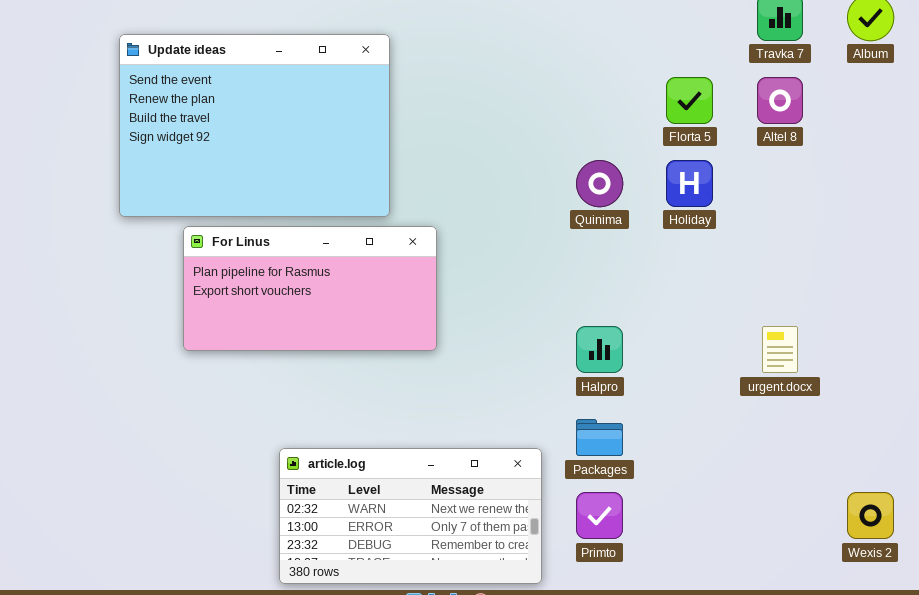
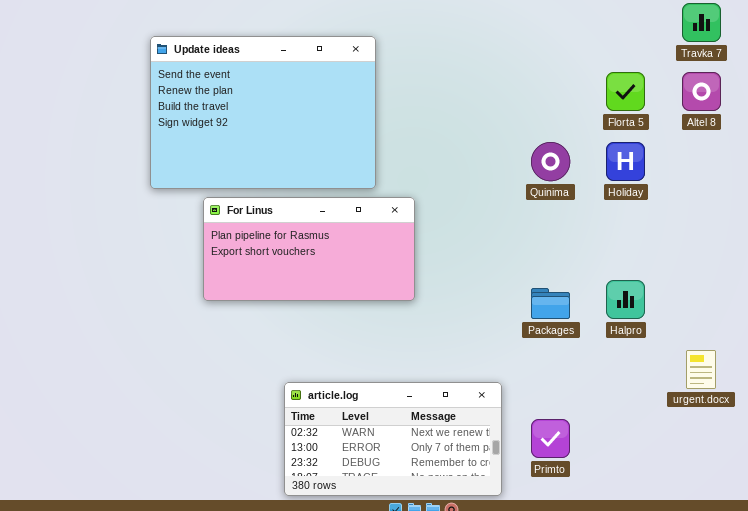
Halpro: [576,326,623,373] -> [606,280,645,319], moved
urgent.docx: [762,326,798,373] -> [686,350,716,389], moved
Packages: [576,419,623,456] -> [531,288,570,319], moved

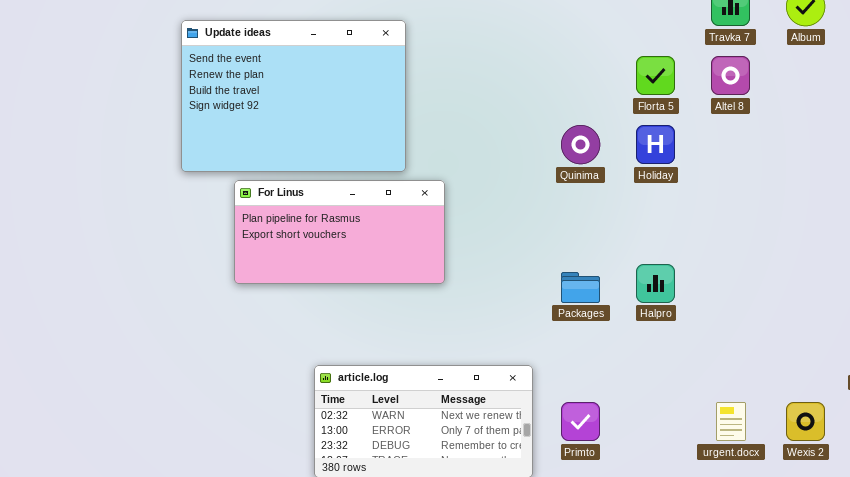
urgent.docx: [686,350,716,389] -> [716,402,746,441], moved

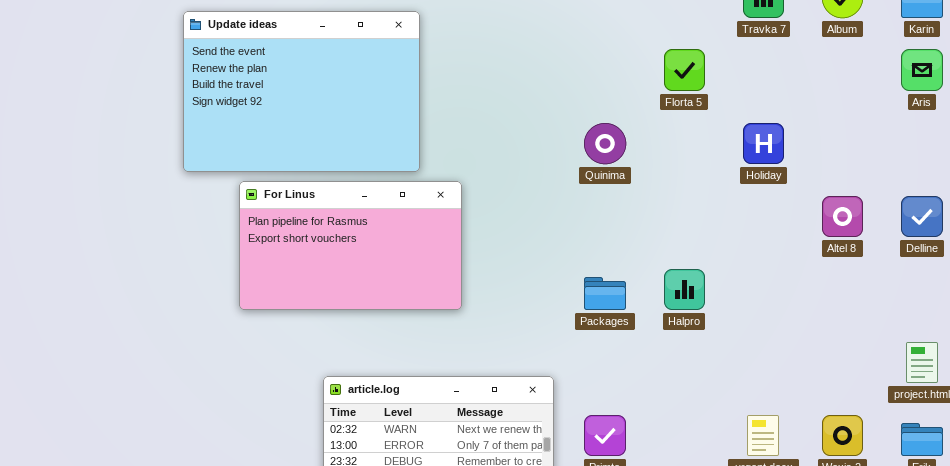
Altel 8: [711,56,750,95] -> [822,196,863,237], moved
Holiday: [636,125,675,164] -> [743,123,784,164], moved
For Linus: [234,180,445,284] -> [239,181,462,310], resized

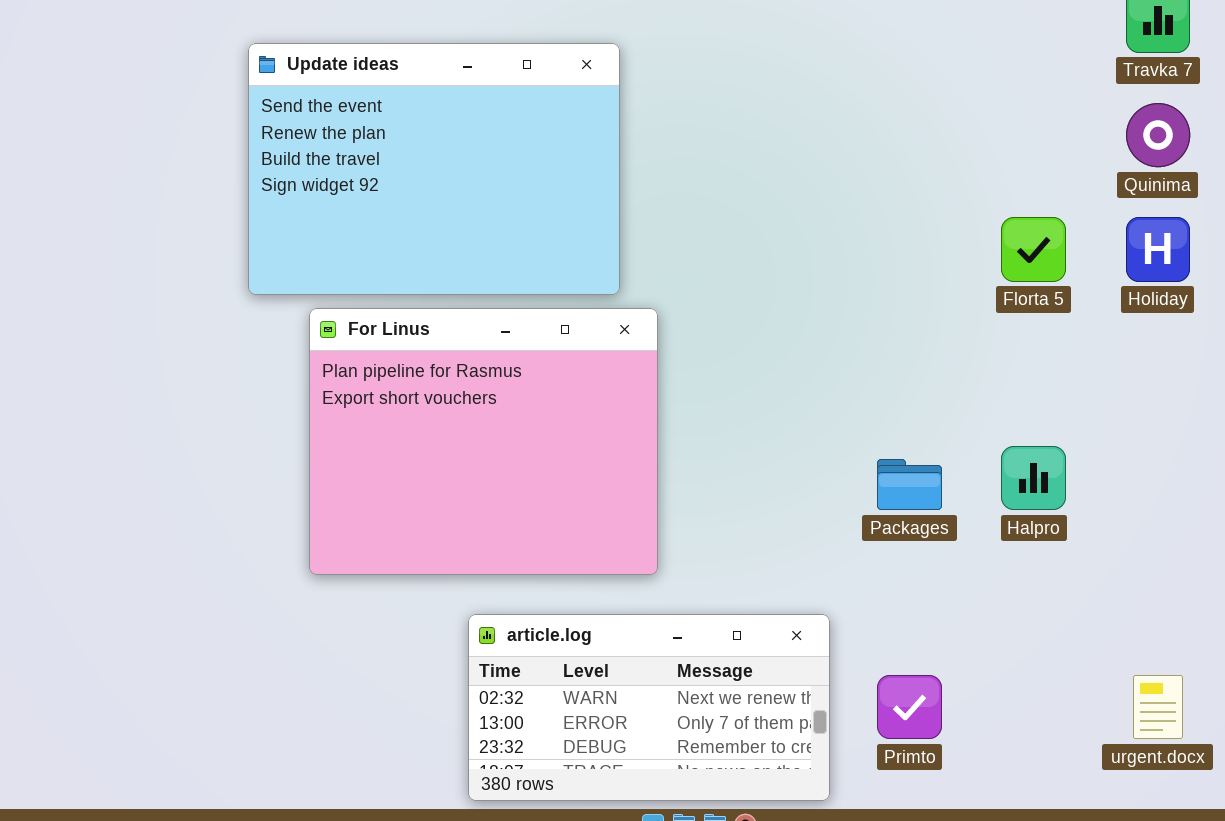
Florta 5: [664,49,705,91] -> [1001,217,1066,282], moved
Quinima: [584,123,626,164] -> [1126,103,1190,167], moved
For Linus: [239,181,462,310] -> [309,308,658,575], moved, resized

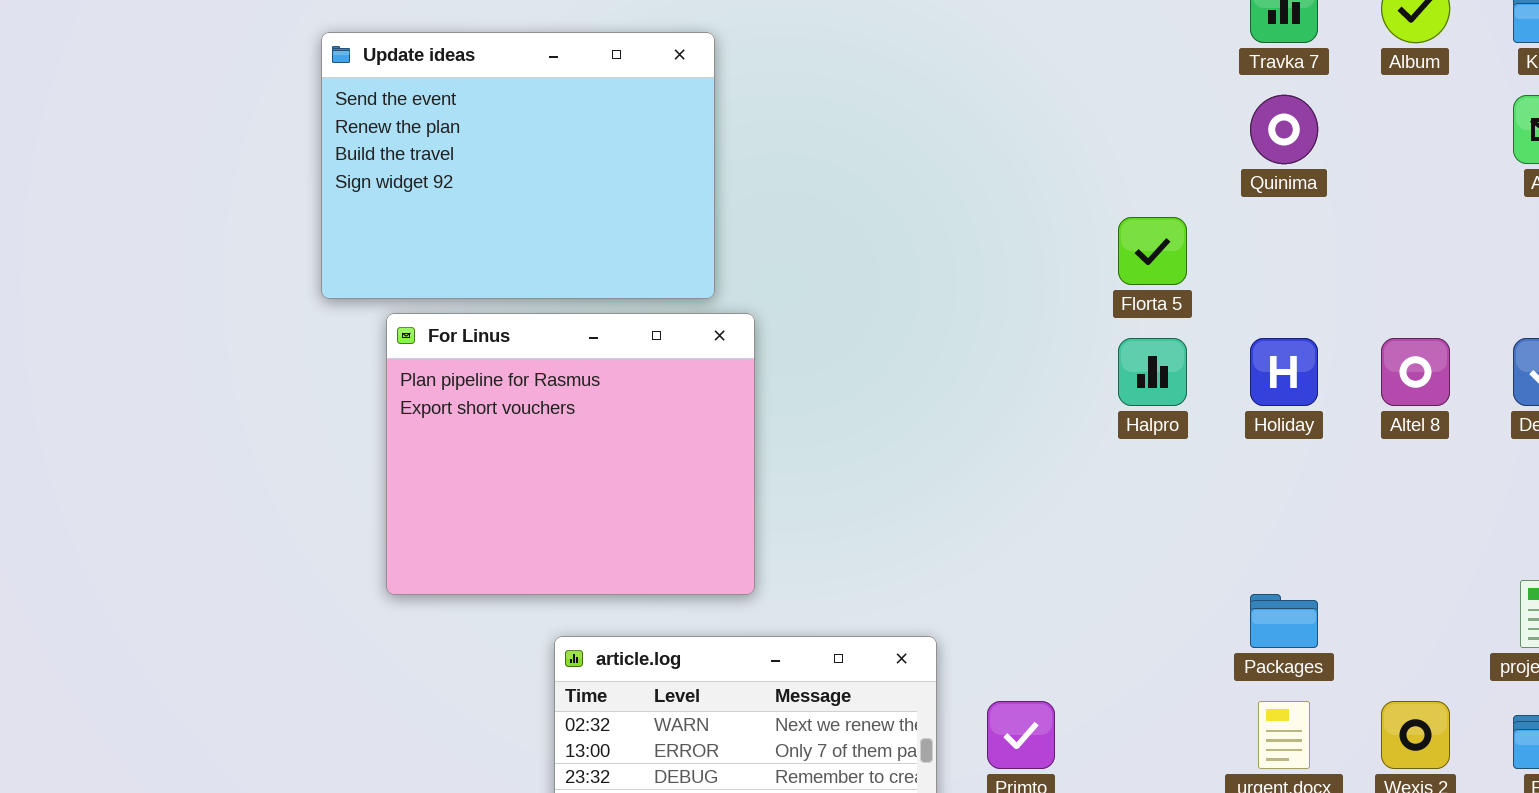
Holiday: [1126,217,1190,282] -> [1250,338,1318,406], moved
Halpro: [1001,446,1066,510] -> [1118,338,1187,406], moved
Packages: [877,459,942,510] -> [1250,594,1318,648], moved

